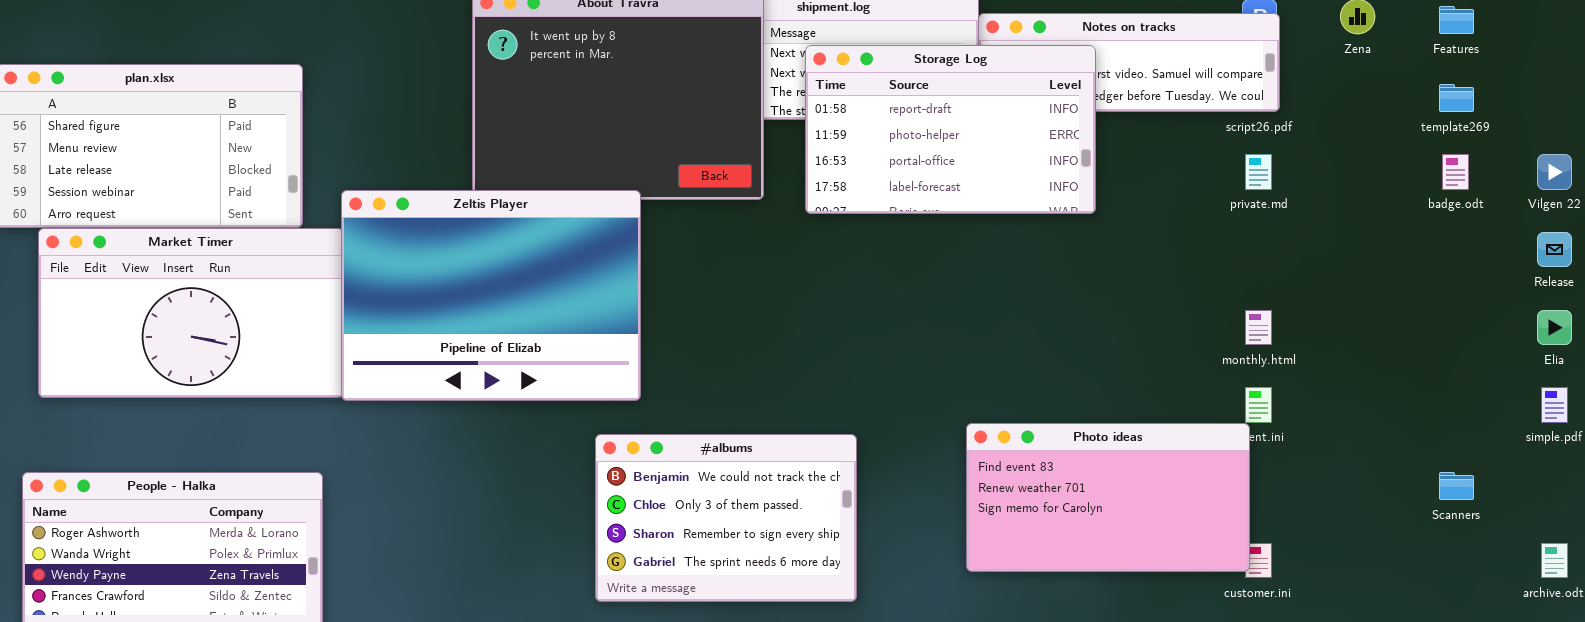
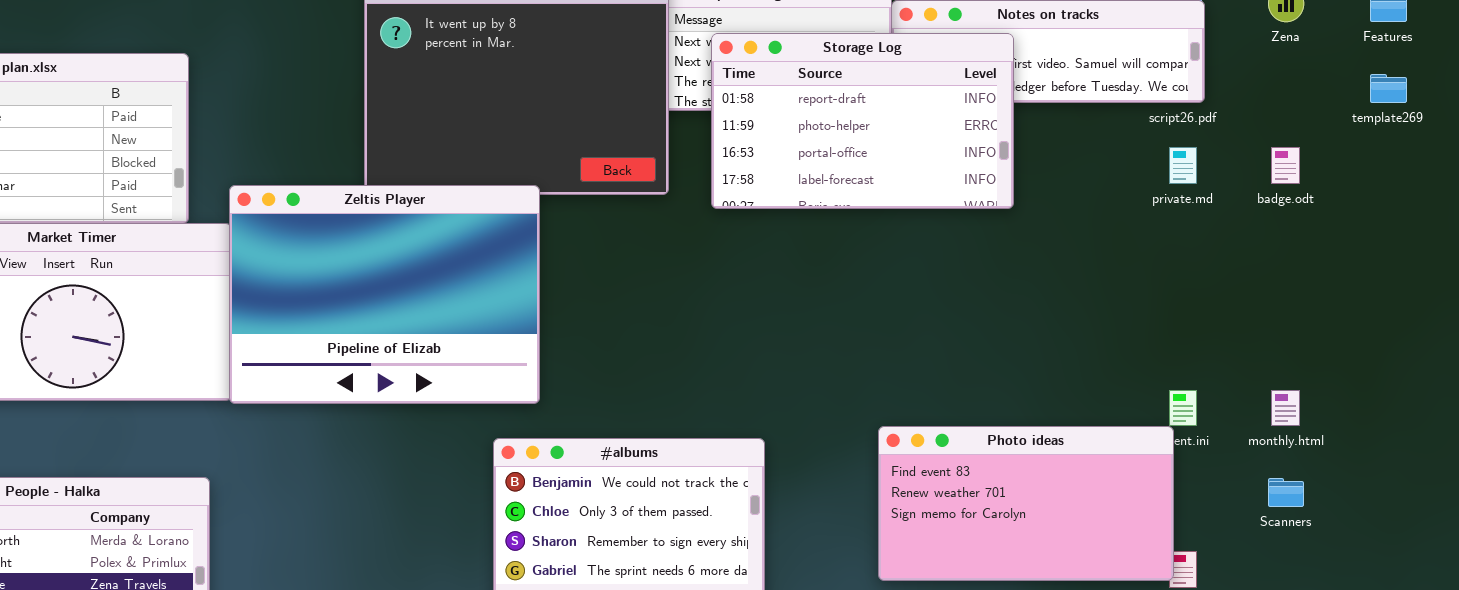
badge.odt: [1442,154,1469,190] -> [1271,147,1300,184], moved
monthly.html: [1245,310,1272,345] -> [1271,390,1300,426], moved
Scanners: [1439,472,1474,500] -> [1268,478,1304,507], moved

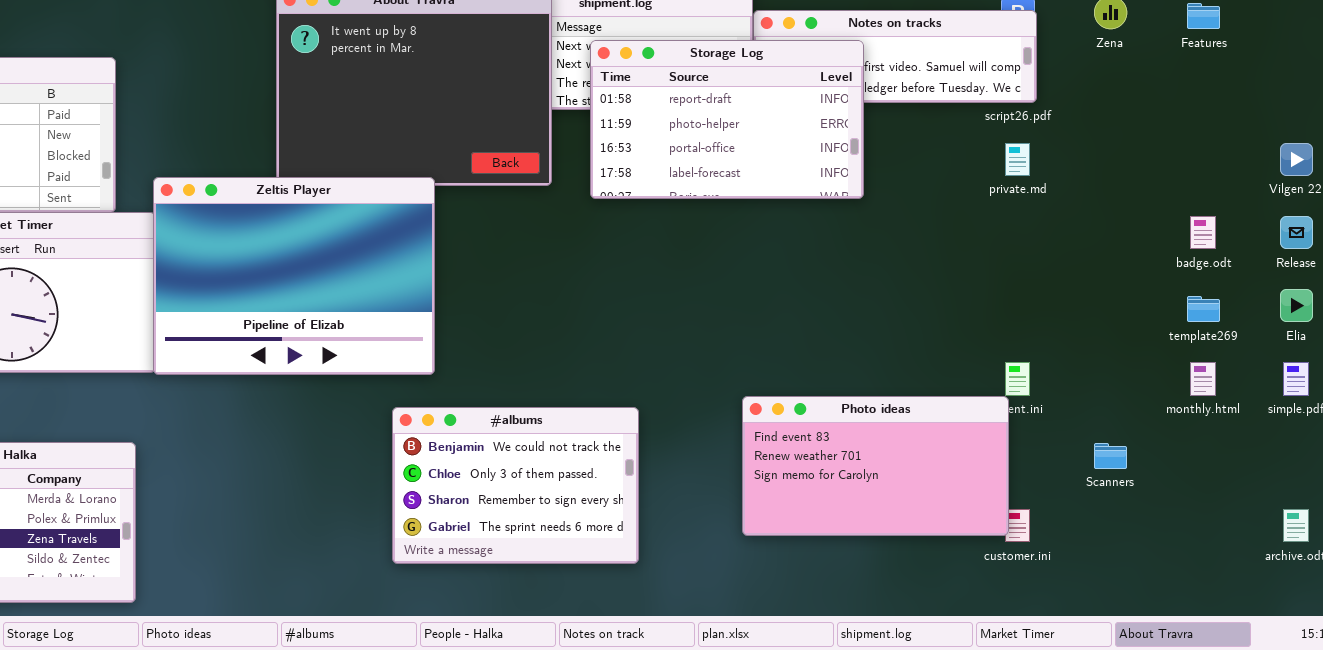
template269: [1370,74,1407,103] -> [1187,296,1220,322], moved
badge.odt: [1271,147,1300,184] -> [1190,216,1216,249], moved
monthly.html: [1271,390,1300,426] -> [1190,362,1216,396], moved

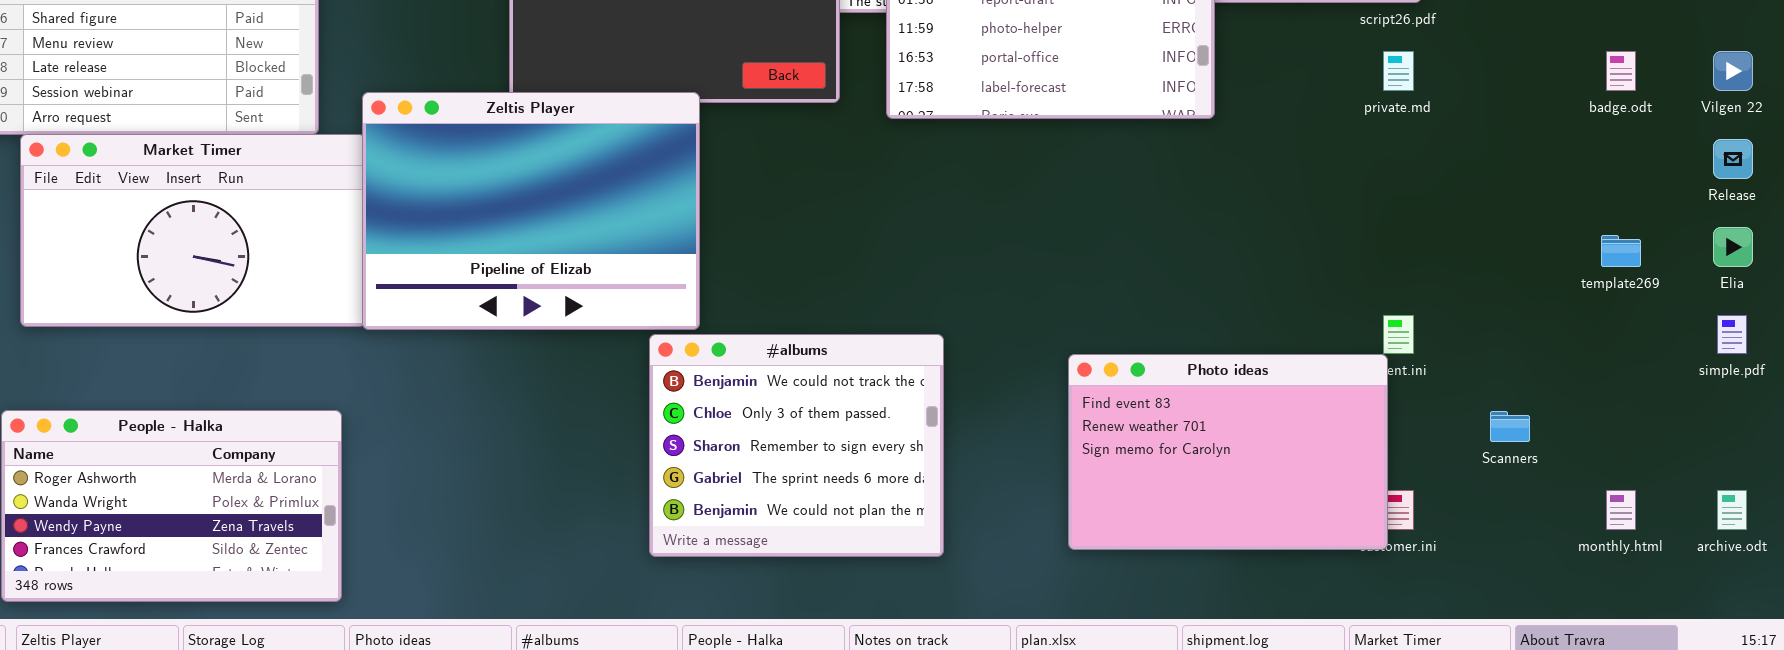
badge.odt: [1190,216,1216,249] -> [1606,51,1636,91], moved
monthly.html: [1190,362,1216,396] -> [1606,490,1636,530], moved
Photo ideas: [742,396,1009,536] -> [1068,354,1388,550], resized
#albums: [392,407,639,564] -> [649,334,944,557], resized

